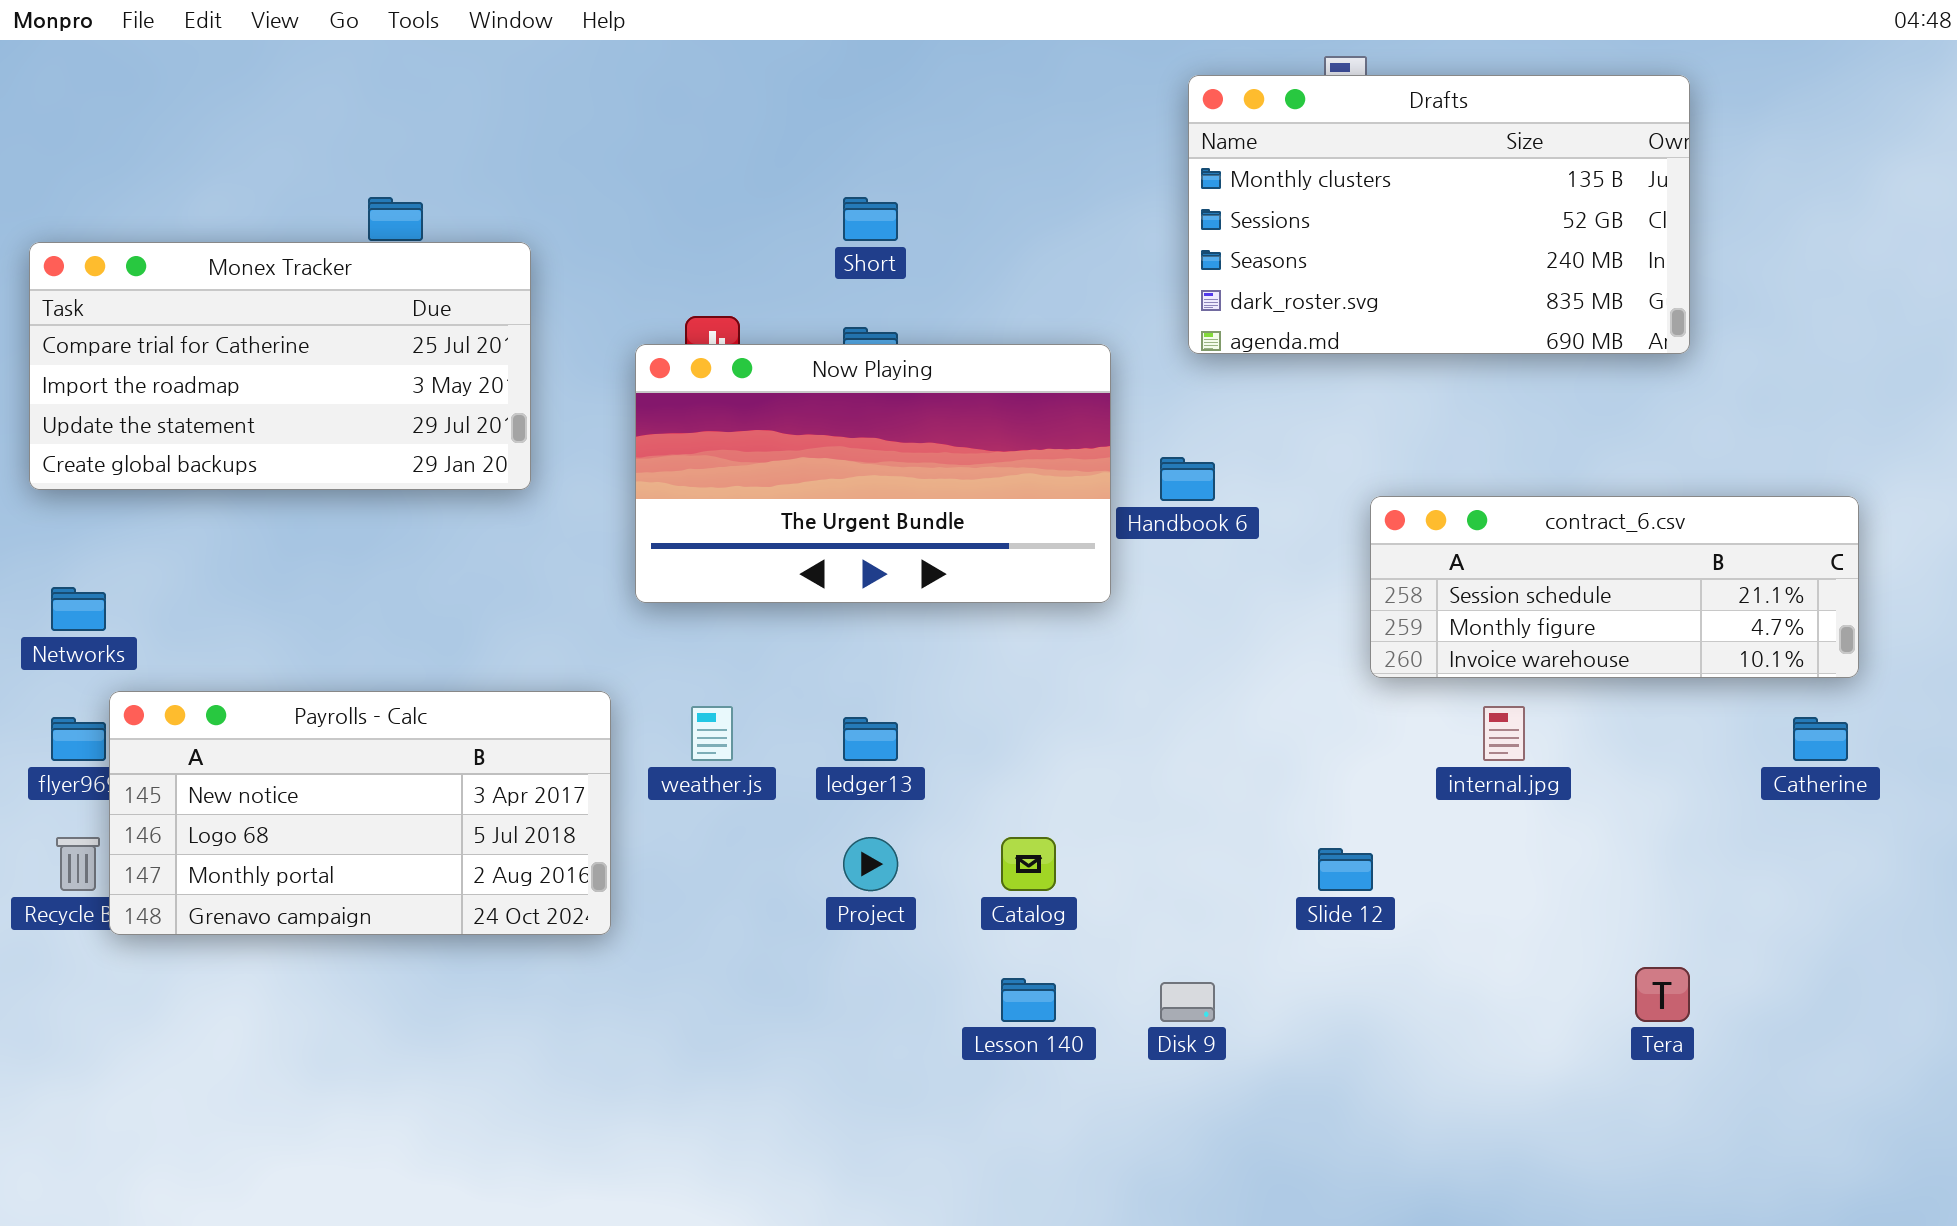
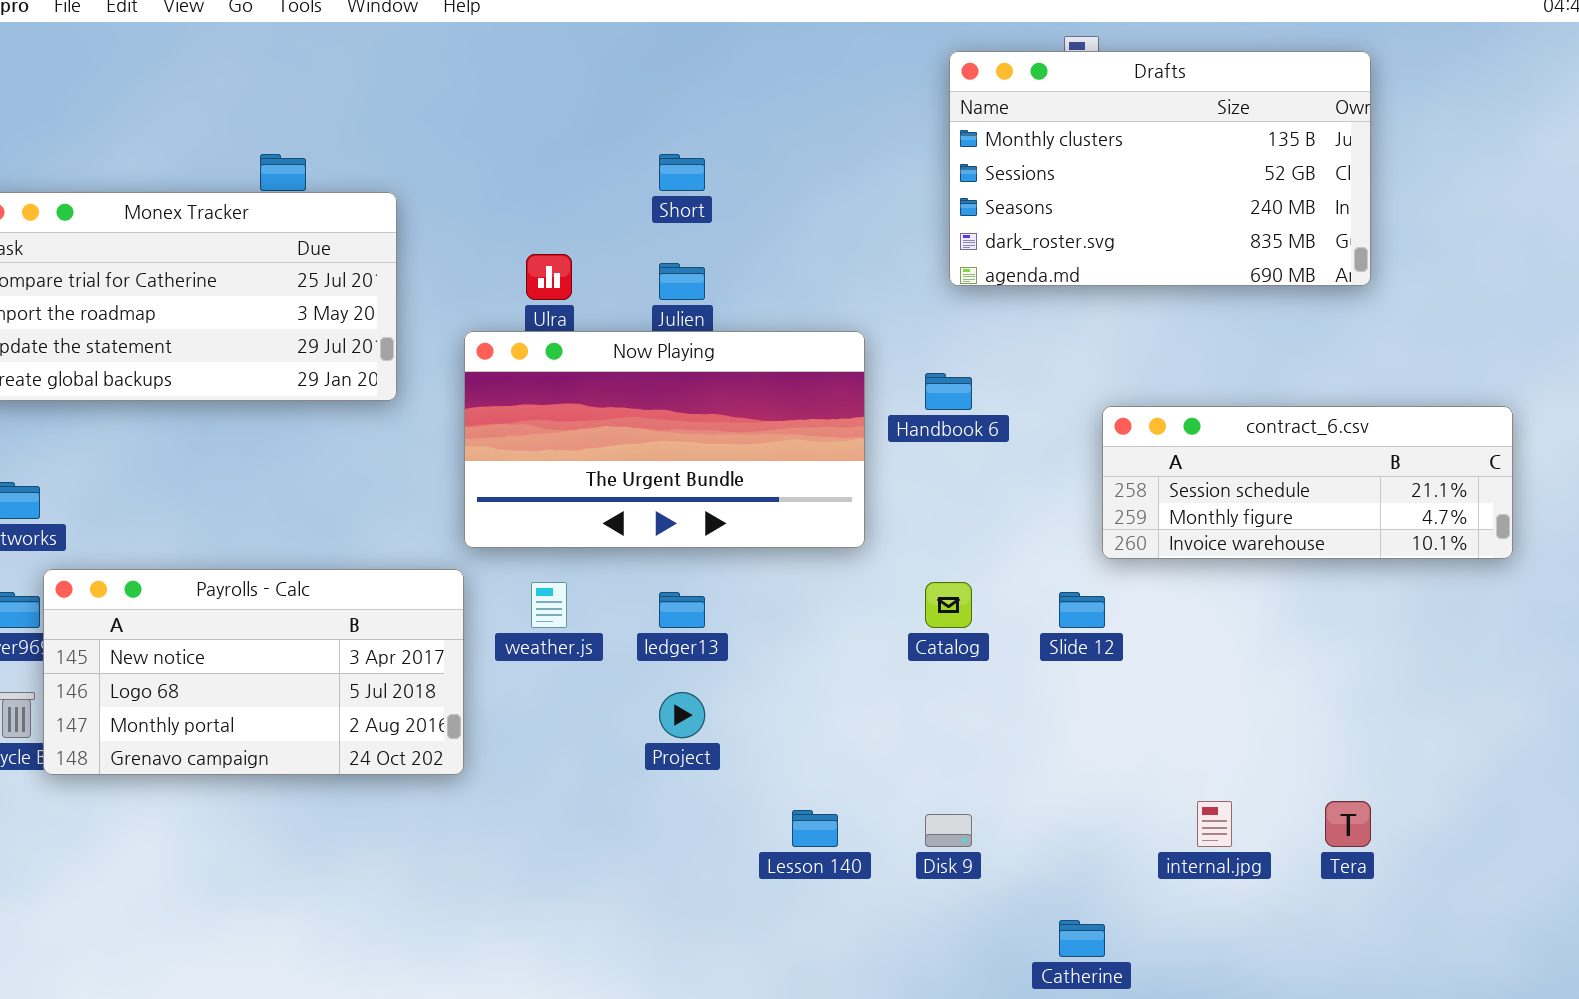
Now Playing: [635,344,1111,603] -> [464,331,865,548], moved
internal.jpg: [1483,706,1525,761] -> [1197,801,1232,847], moved
Catherine: [1793,717,1848,761] -> [1059,920,1105,957], moved
Catalog: [1001,837,1056,891] -> [925,582,972,628], moved
Slide 12: [1318,848,1373,891] -> [1059,592,1105,628], moved

